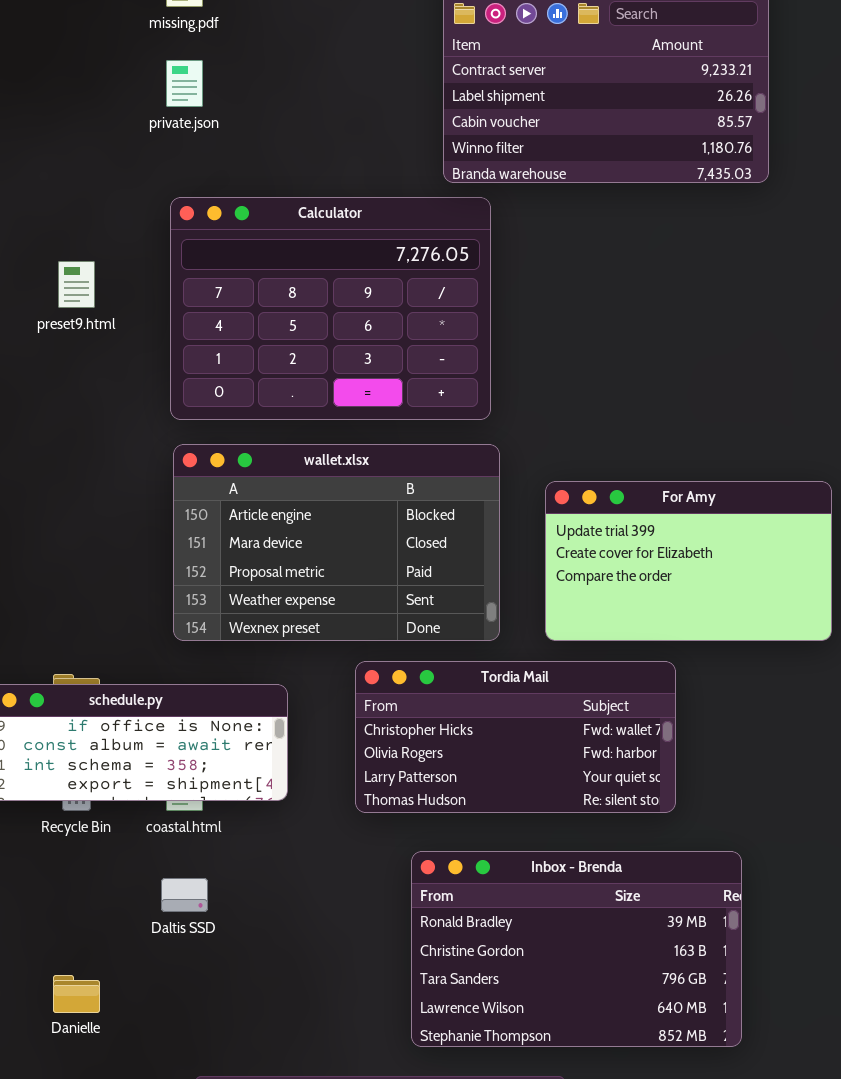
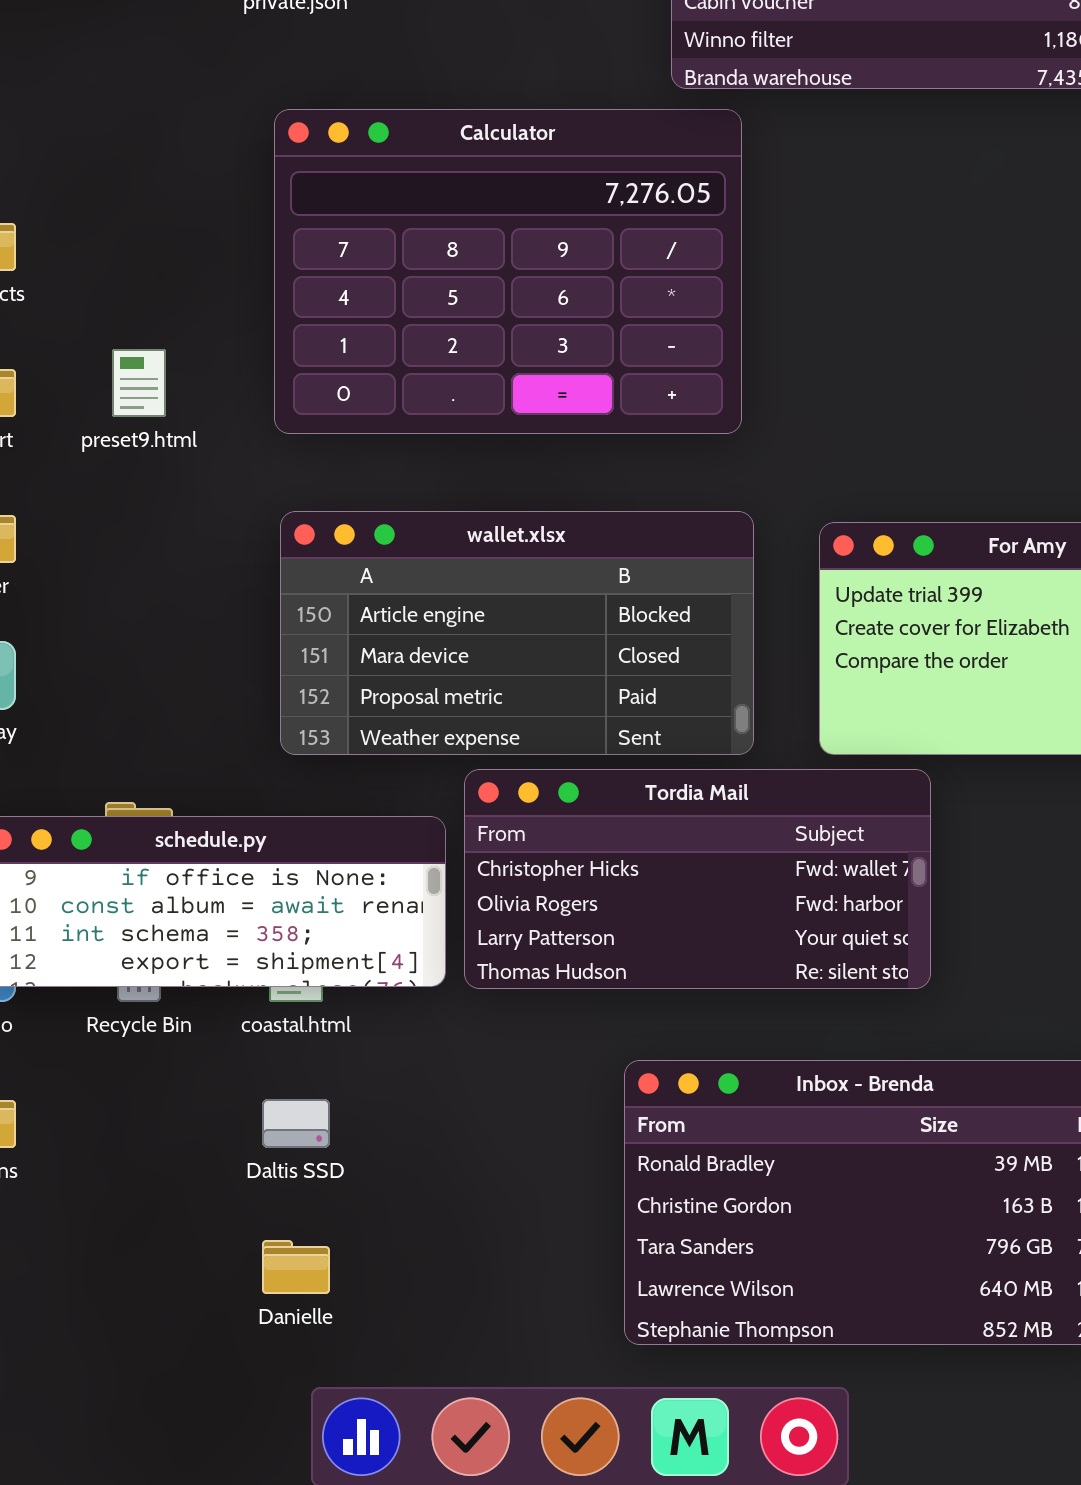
preset9.html: [58,261,95,308] -> [112,349,166,417], moved
wallet.xlsx: [173,444,500,641] -> [280,511,754,755], resized
Tordia Mail: [355,661,676,813] -> [464,769,931,989], moved
Danielle: [53,975,100,1013] -> [262,1240,330,1294], moved

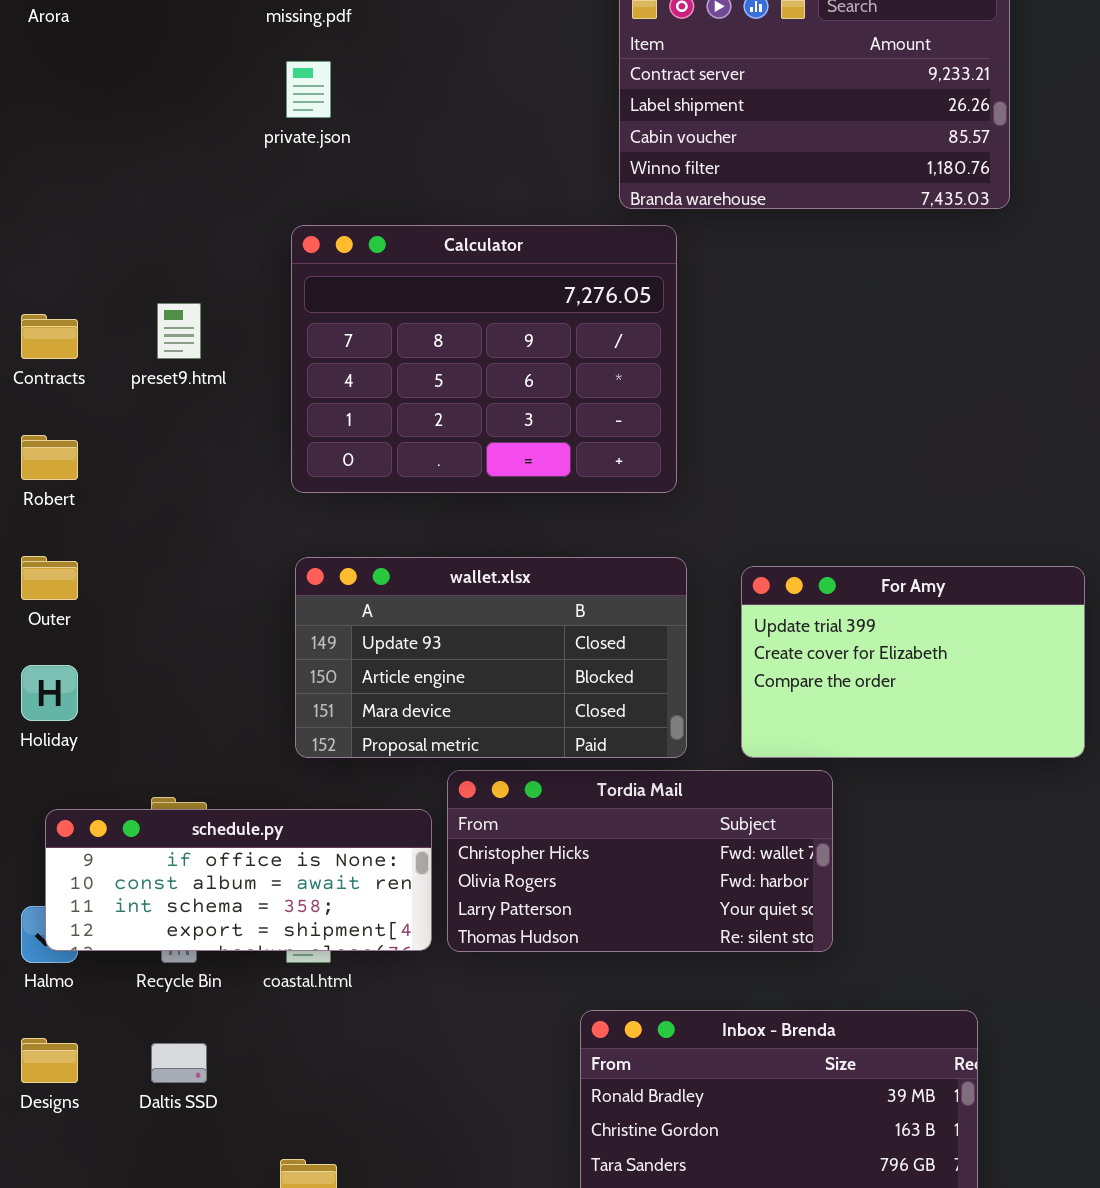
preset9.html: [112,349,166,417] -> [157,303,201,359], moved
wallet.xlsx: [280,511,754,755] -> [295,557,687,758], scrolled up 1 row
Daltis SSD: [262,1099,330,1148] -> [151,1043,207,1083], moved

